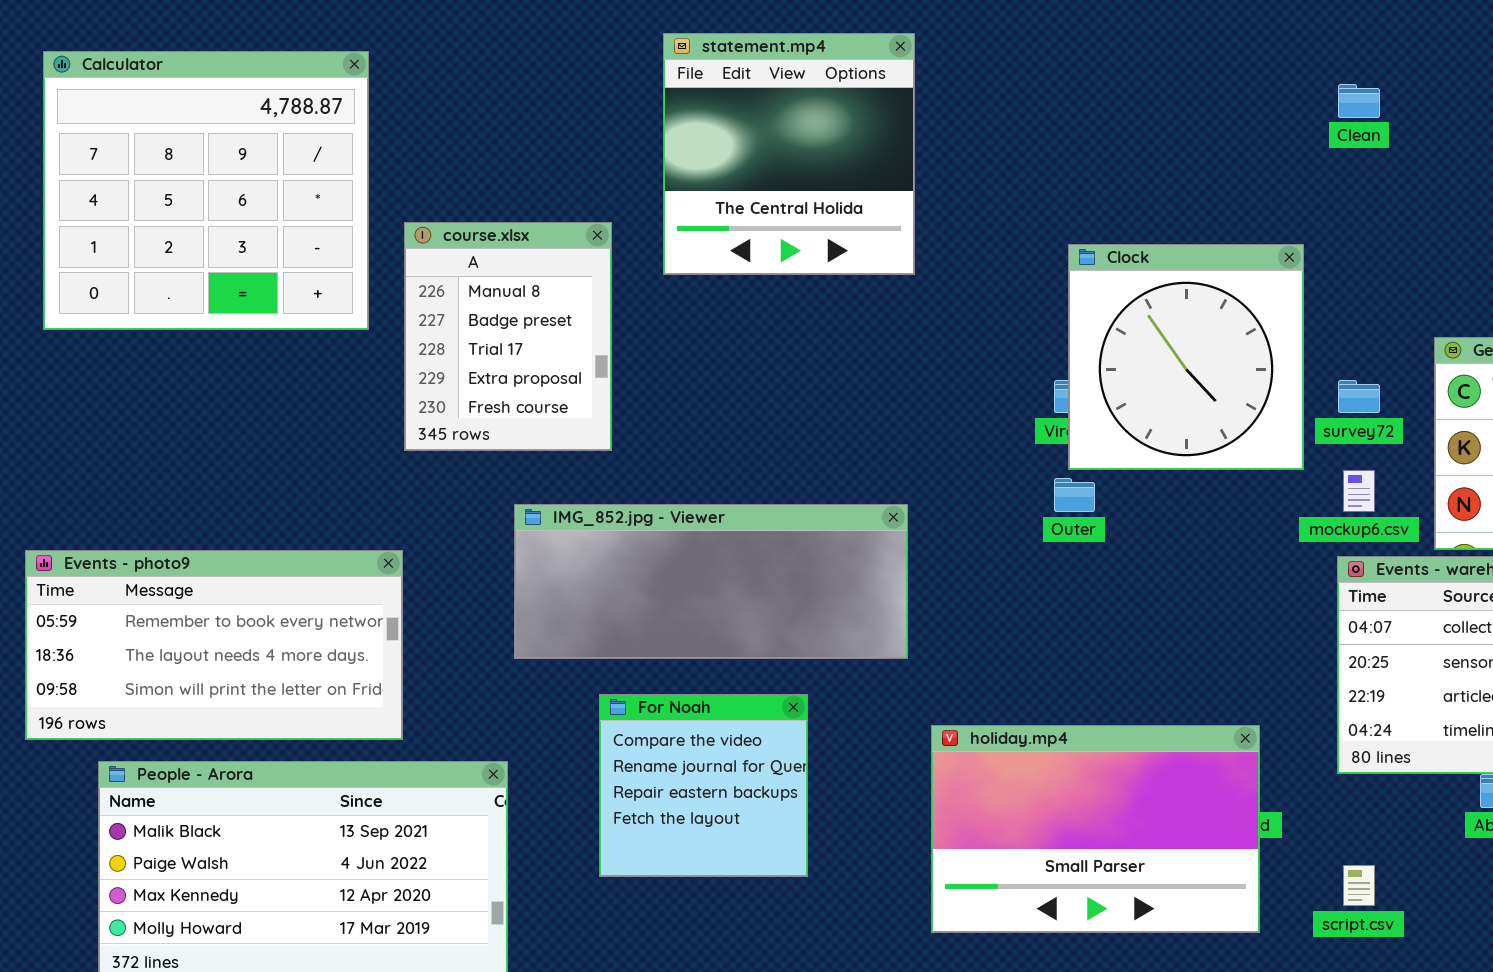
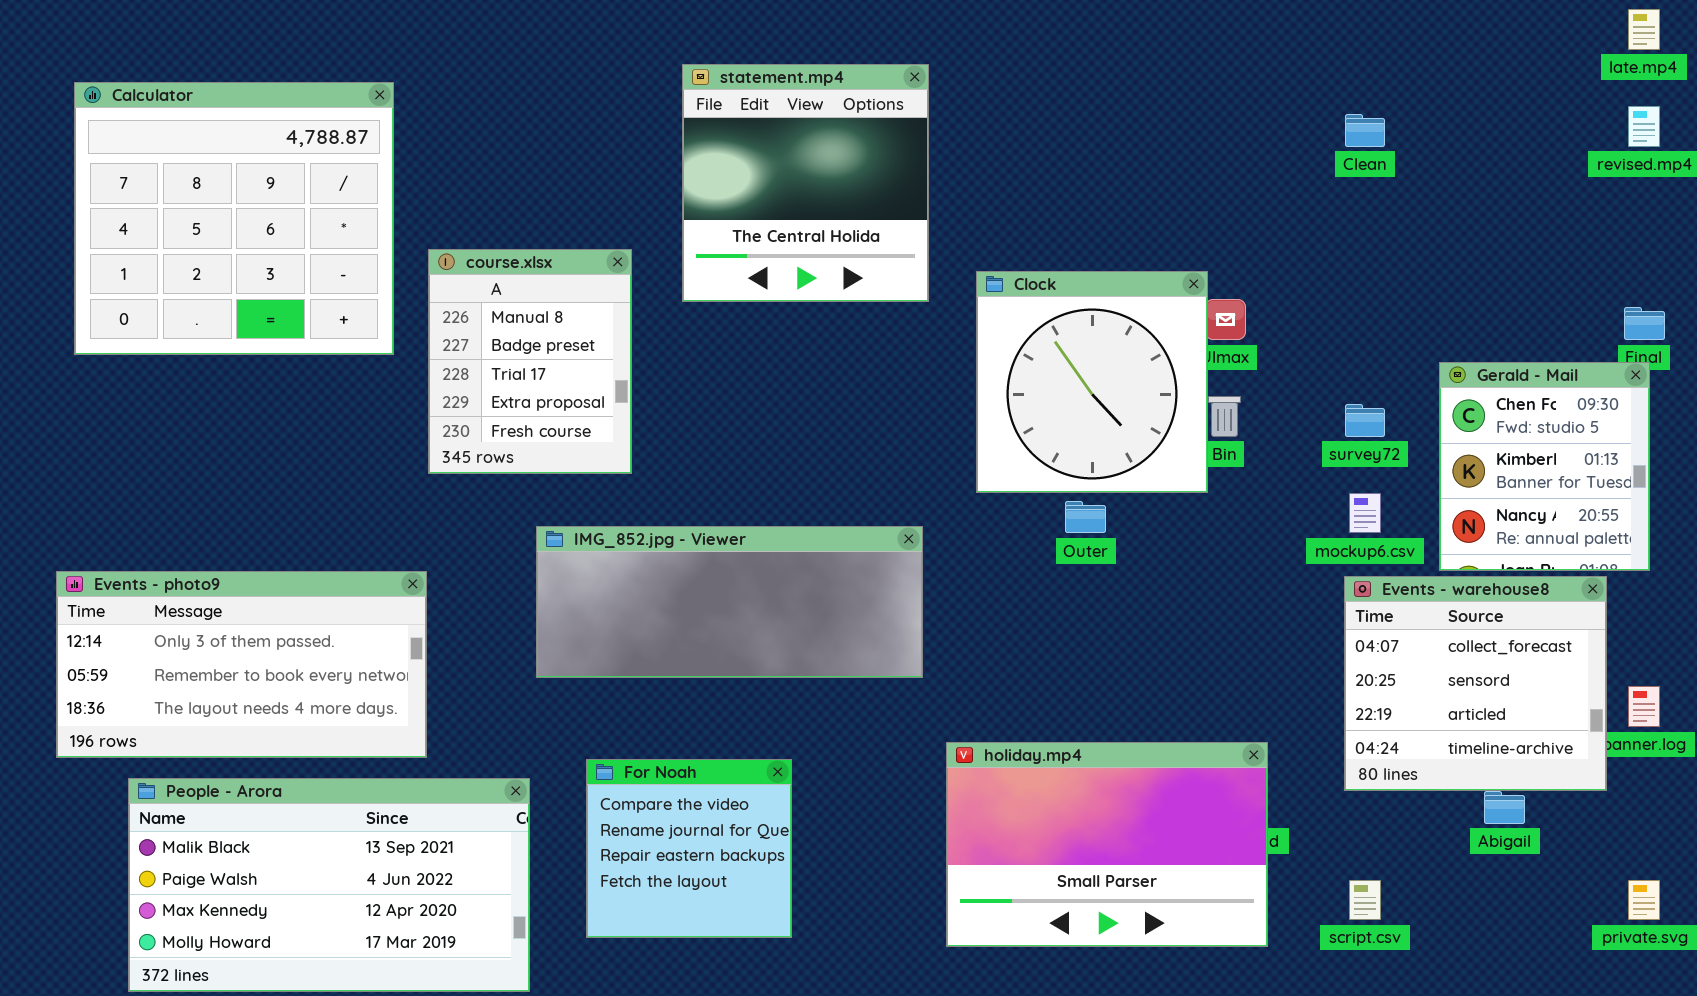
Clock: [1068,244,1304,470] -> [976,271,1208,493], moved
Events - photo9: [25,550,403,740] -> [56,571,427,758], scrolled up 1 row
For Noah: [599,694,808,877] -> [586,759,792,938], moved

